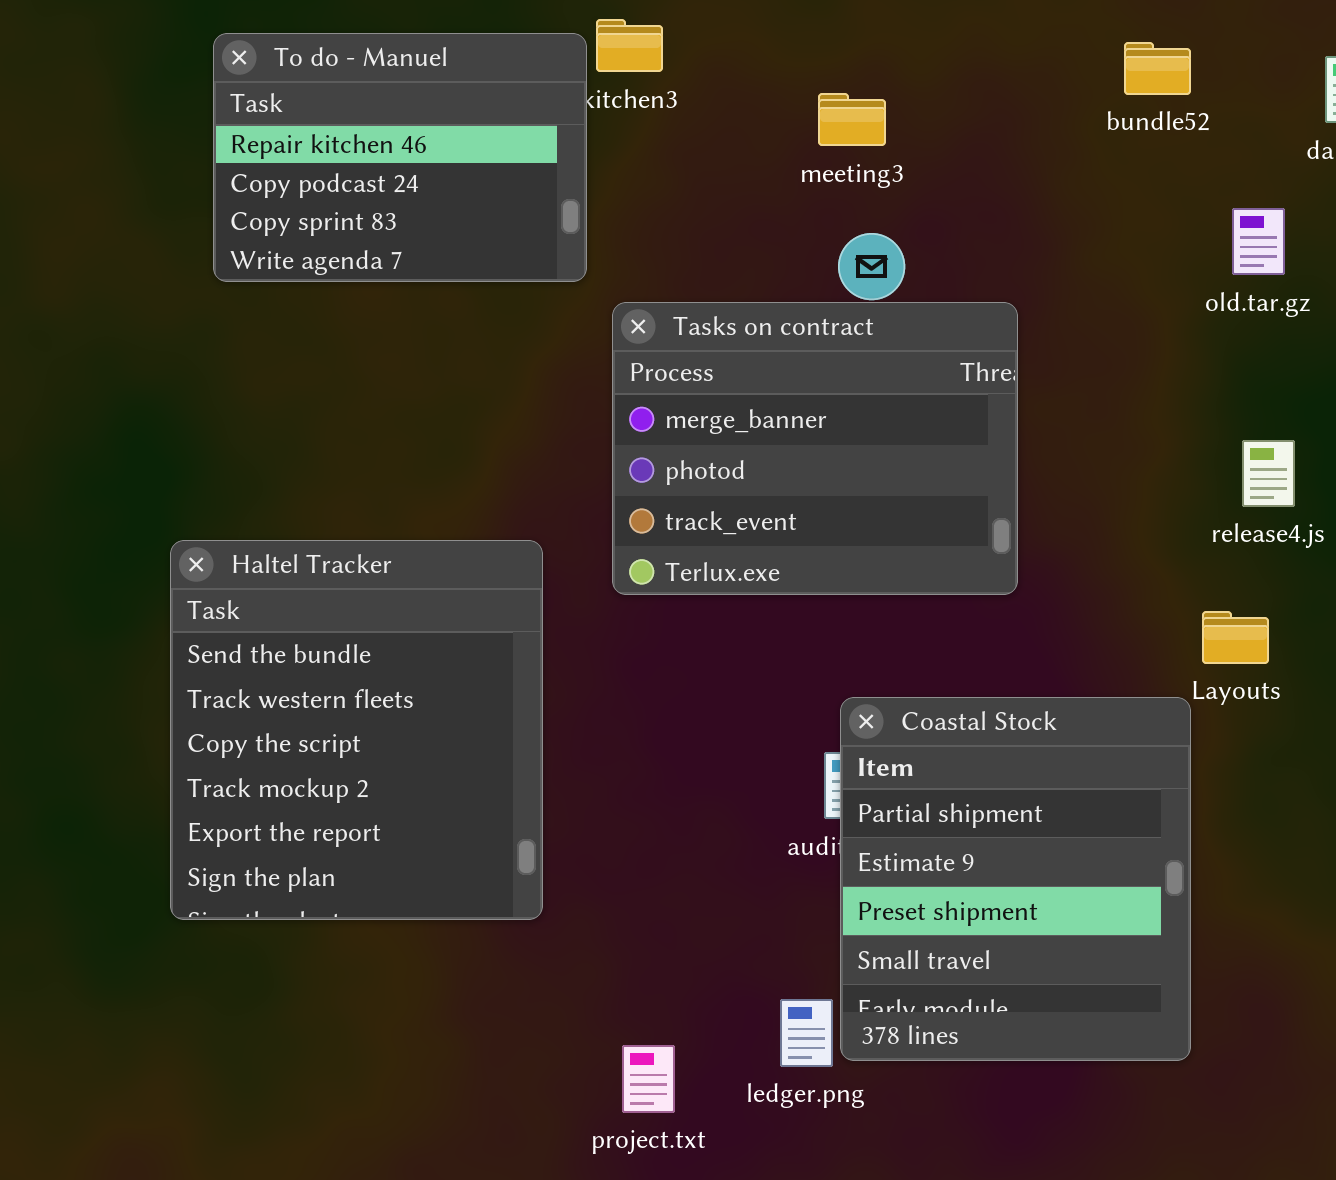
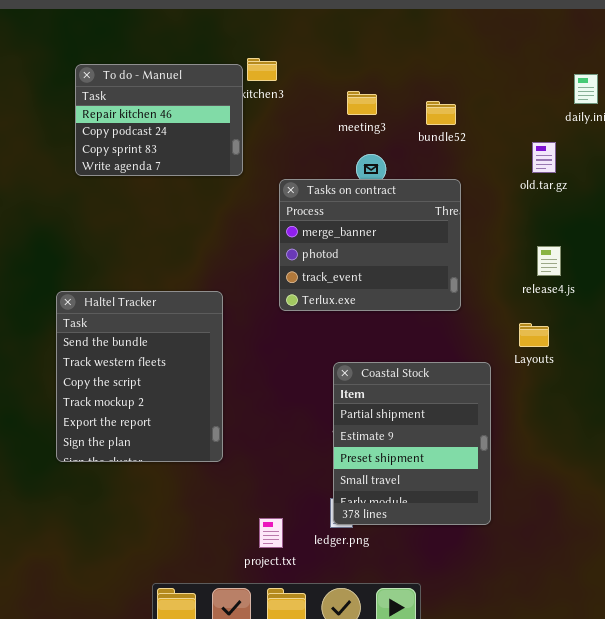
bundle52: [1124,42,1191,95] -> [426,101,456,125], moved
Tasks on contract: [612,302,1018,595] -> [279,179,461,311], moved
Coastal Stock: [840,697,1191,1061] -> [333,362,491,525], moved

